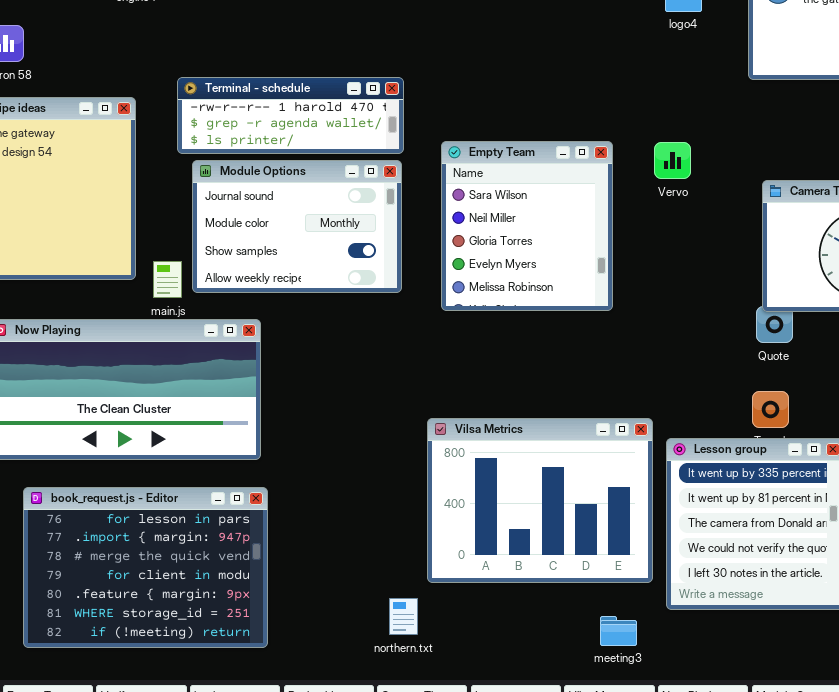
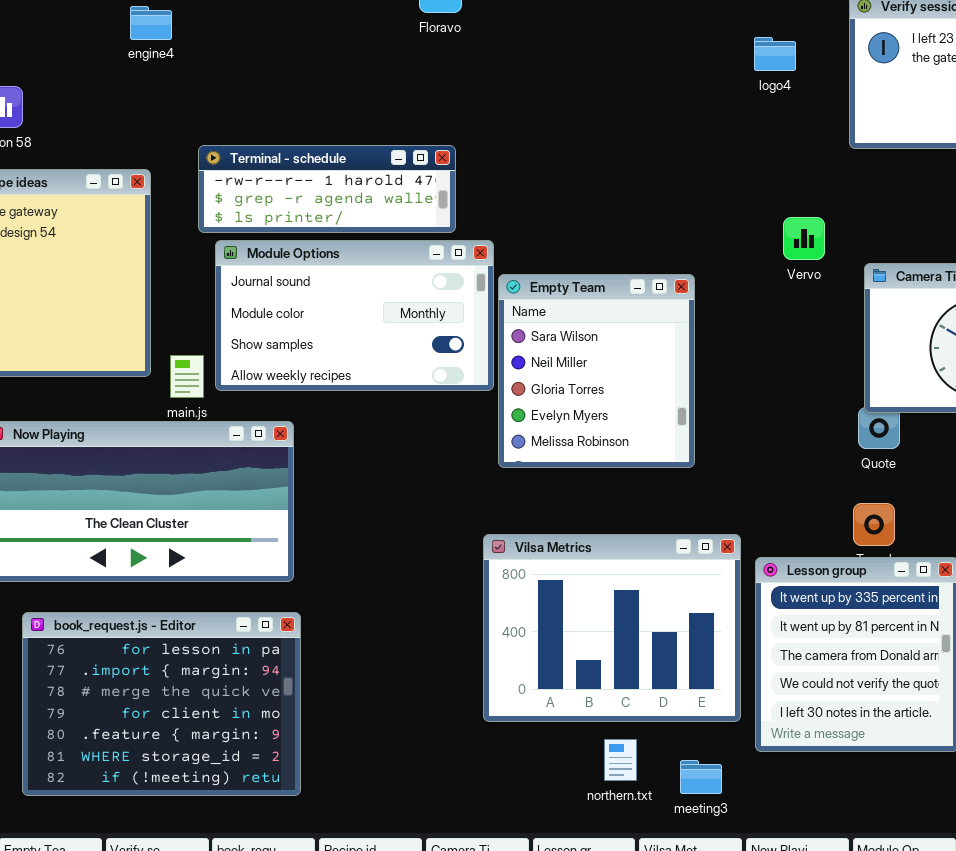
Empty Team: [441,141,613,311] -> [498,274,695,468], moved
Vervo: [654,142,691,179] -> [783,217,825,260], moved
Module Options: [192,160,402,293] -> [215,240,494,391], resized
northern.txt: [389,598,418,635] -> [604,739,637,781], moved

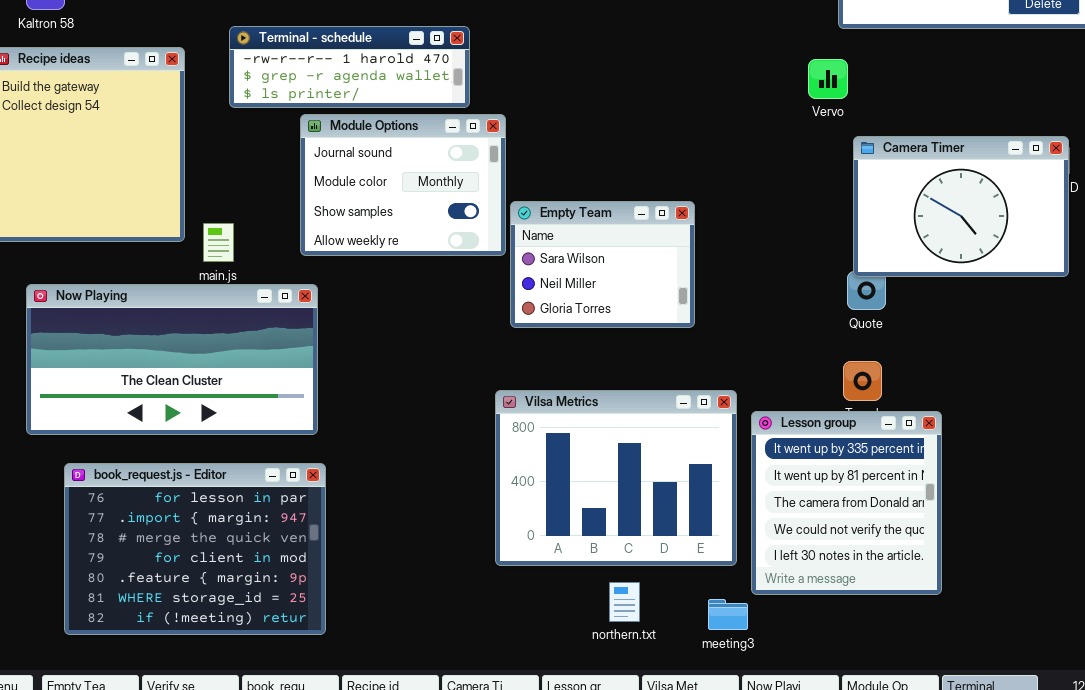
Vervo: [783,217,825,260] -> [808,59,848,99], moved
Module Options: [215,240,494,391] -> [300,114,506,256], resized
Empty Team: [498,274,695,468] -> [510,201,695,328], resized
meeting3: [680,760,722,794] -> [708,599,748,630], moved

